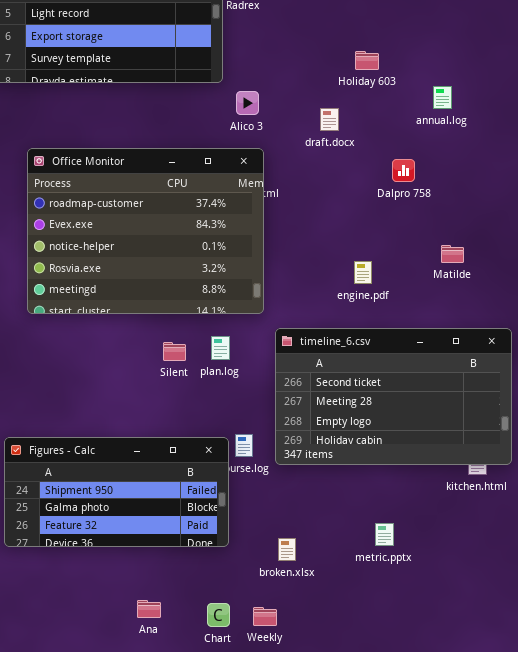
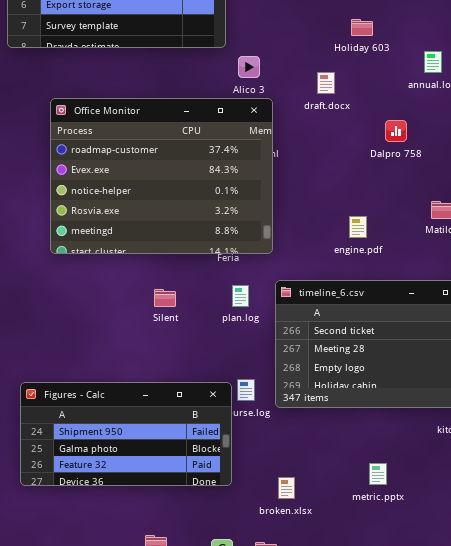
Office Monitor: [27,148,264,314] -> [50,98,273,254], moved
plan.log: [211,336,230,360] -> [232,285,249,307], moved
Silent: [163,342,186,361] -> [154,289,176,307], moved

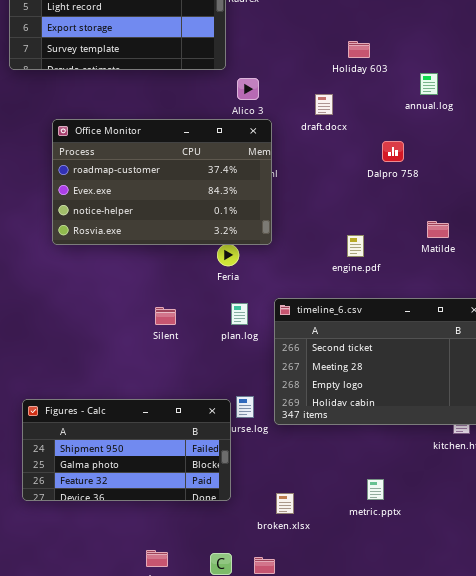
Office Monitor: [50,98,273,254] -> [52,119,272,245], resized

